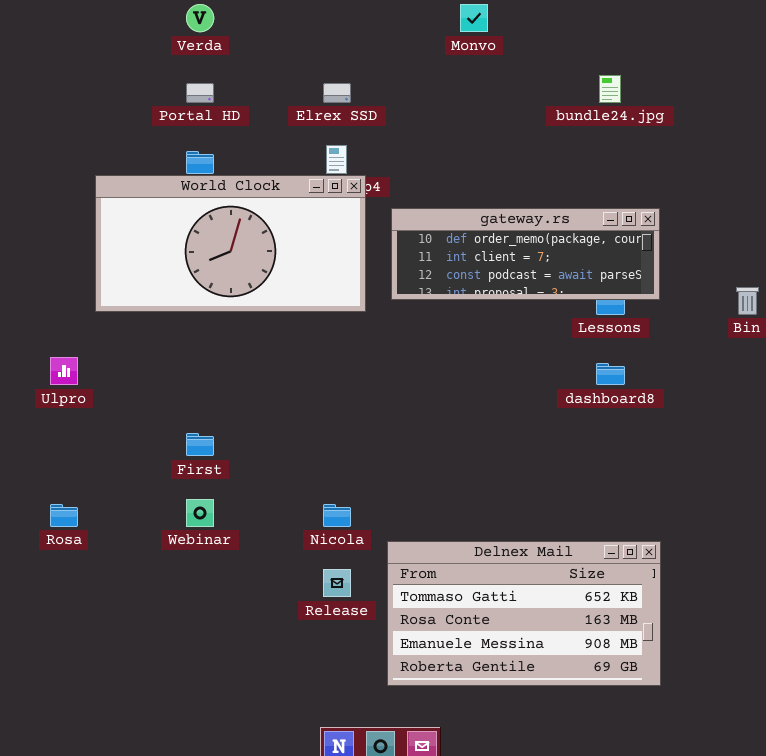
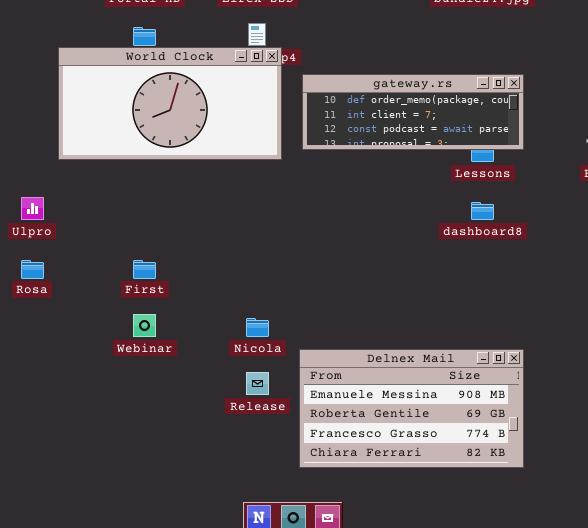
Rosa: [50,504,78,527] -> [21,260,44,279], moved
Delnex Mail: [387,541,661,686] -> [299,349,524,468], scrolled down 2 rows

